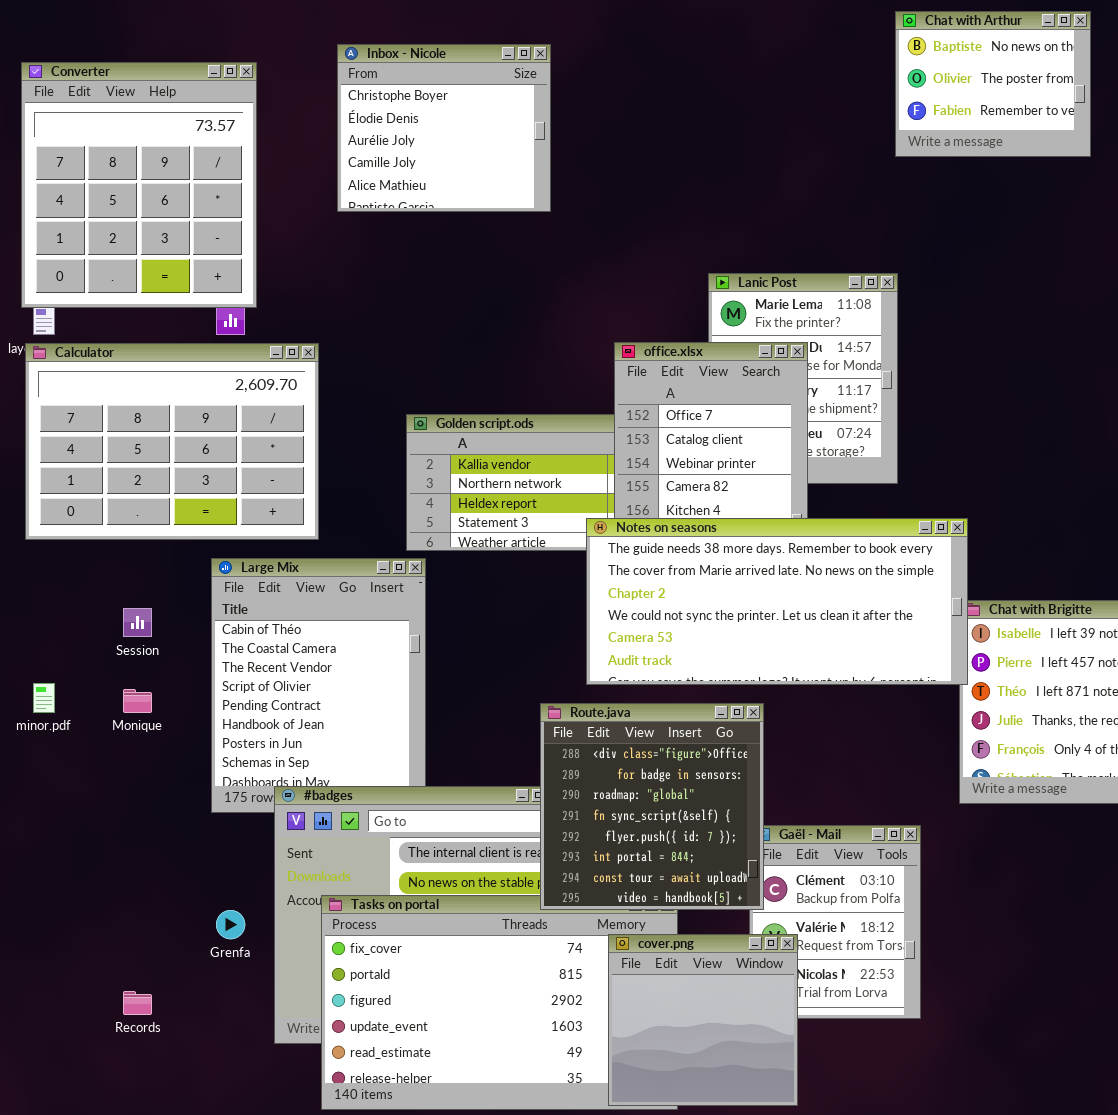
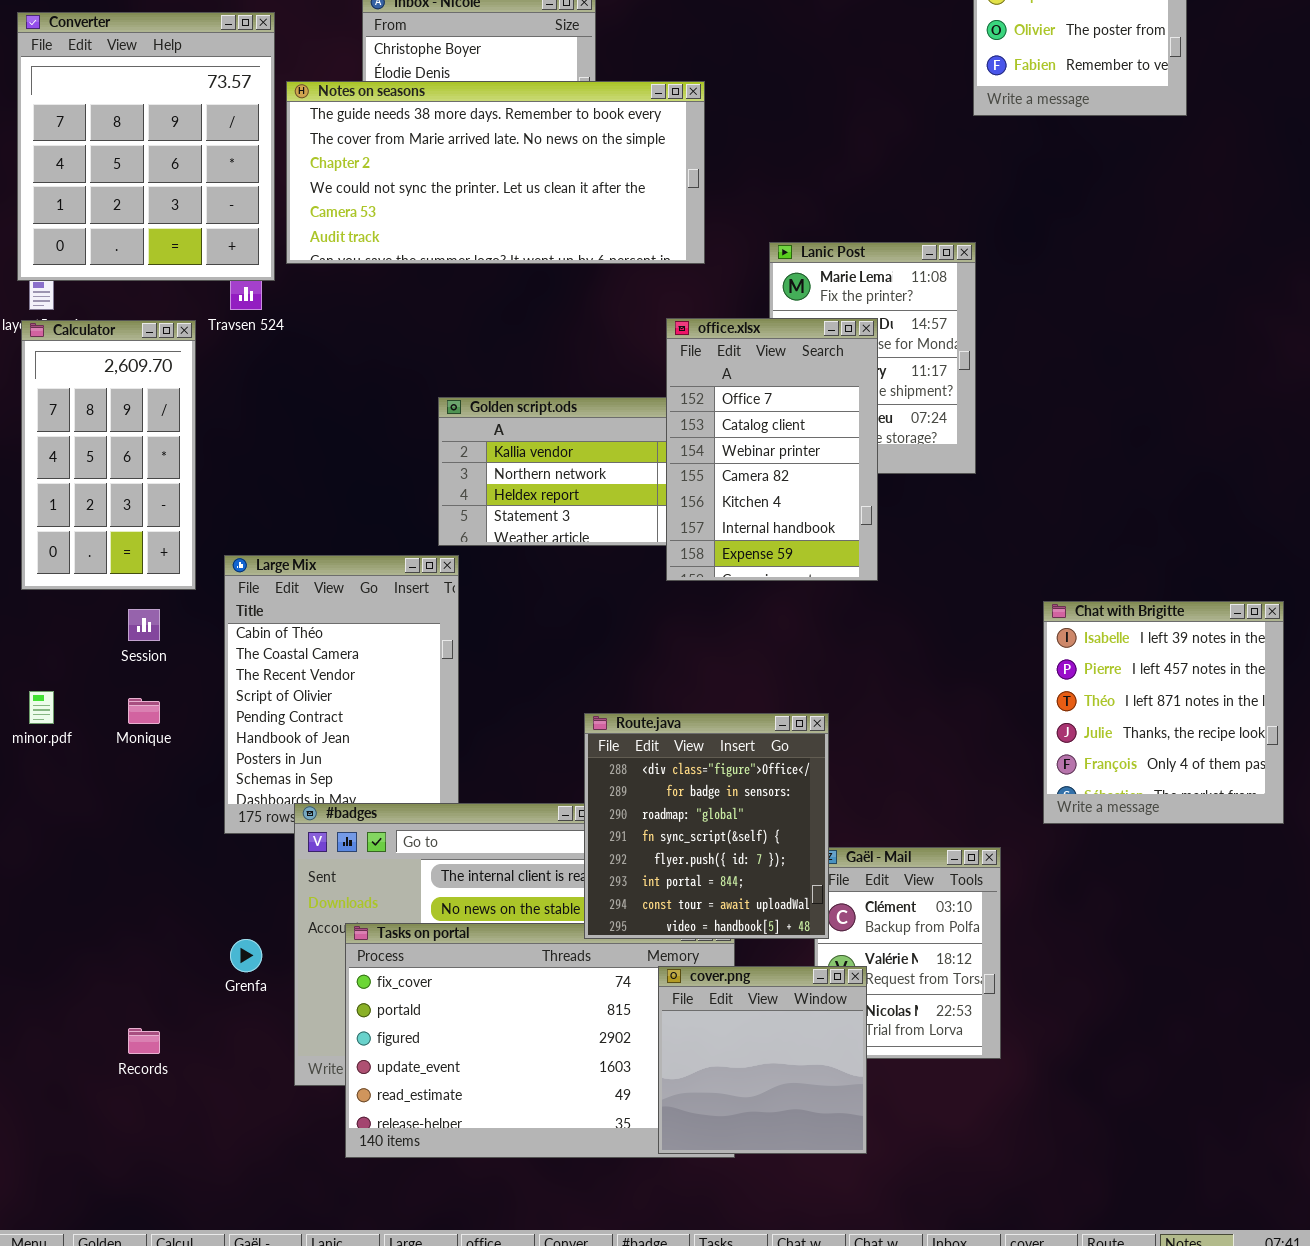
Calculator: [25,343,319,540] -> [21,320,196,590], resized
Notes on seasons: [586,518,968,685] -> [286,81,705,264], moved

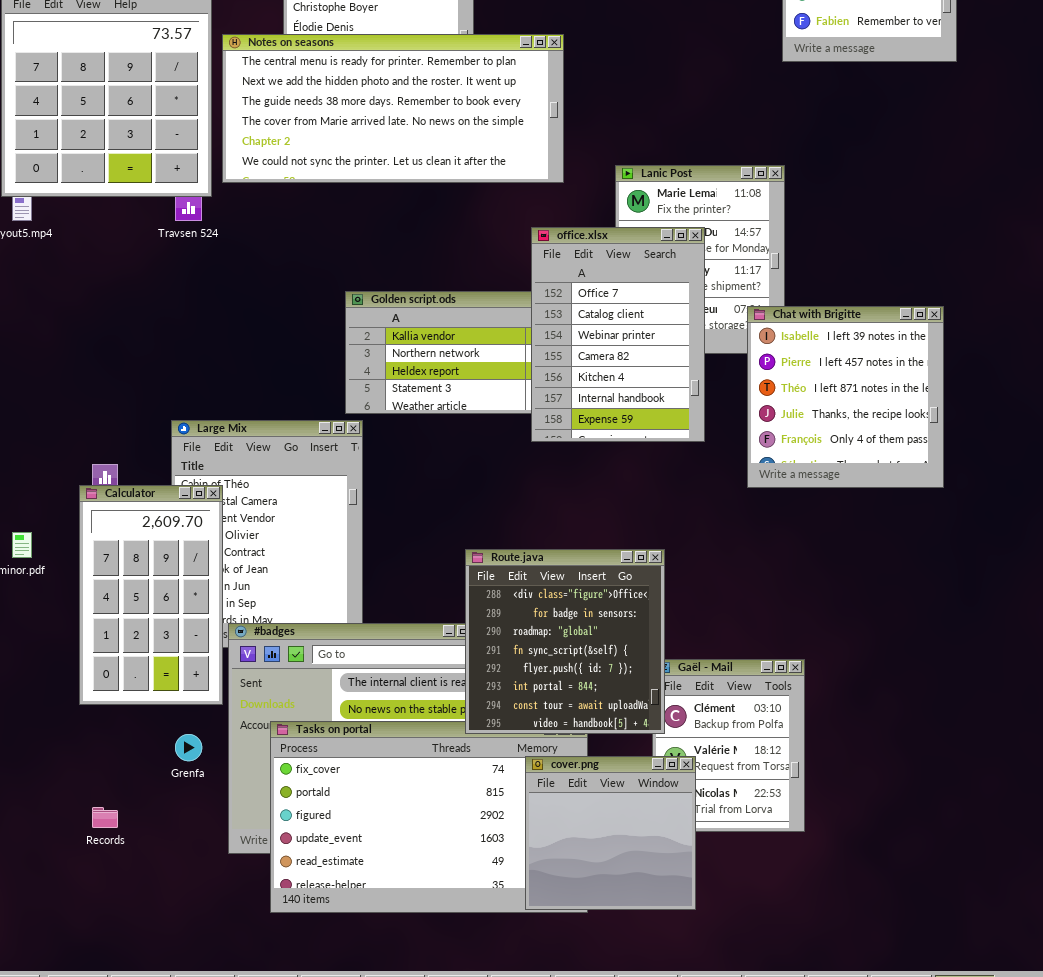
Notes on seasons: [286,81,705,264] -> [222,34,564,183], scrolled up 2 rows
Calculator: [21,320,196,590] -> [79,485,223,705], moved
Chat with Brigitte: [1043,601,1284,824] -> [747,306,944,488], moved

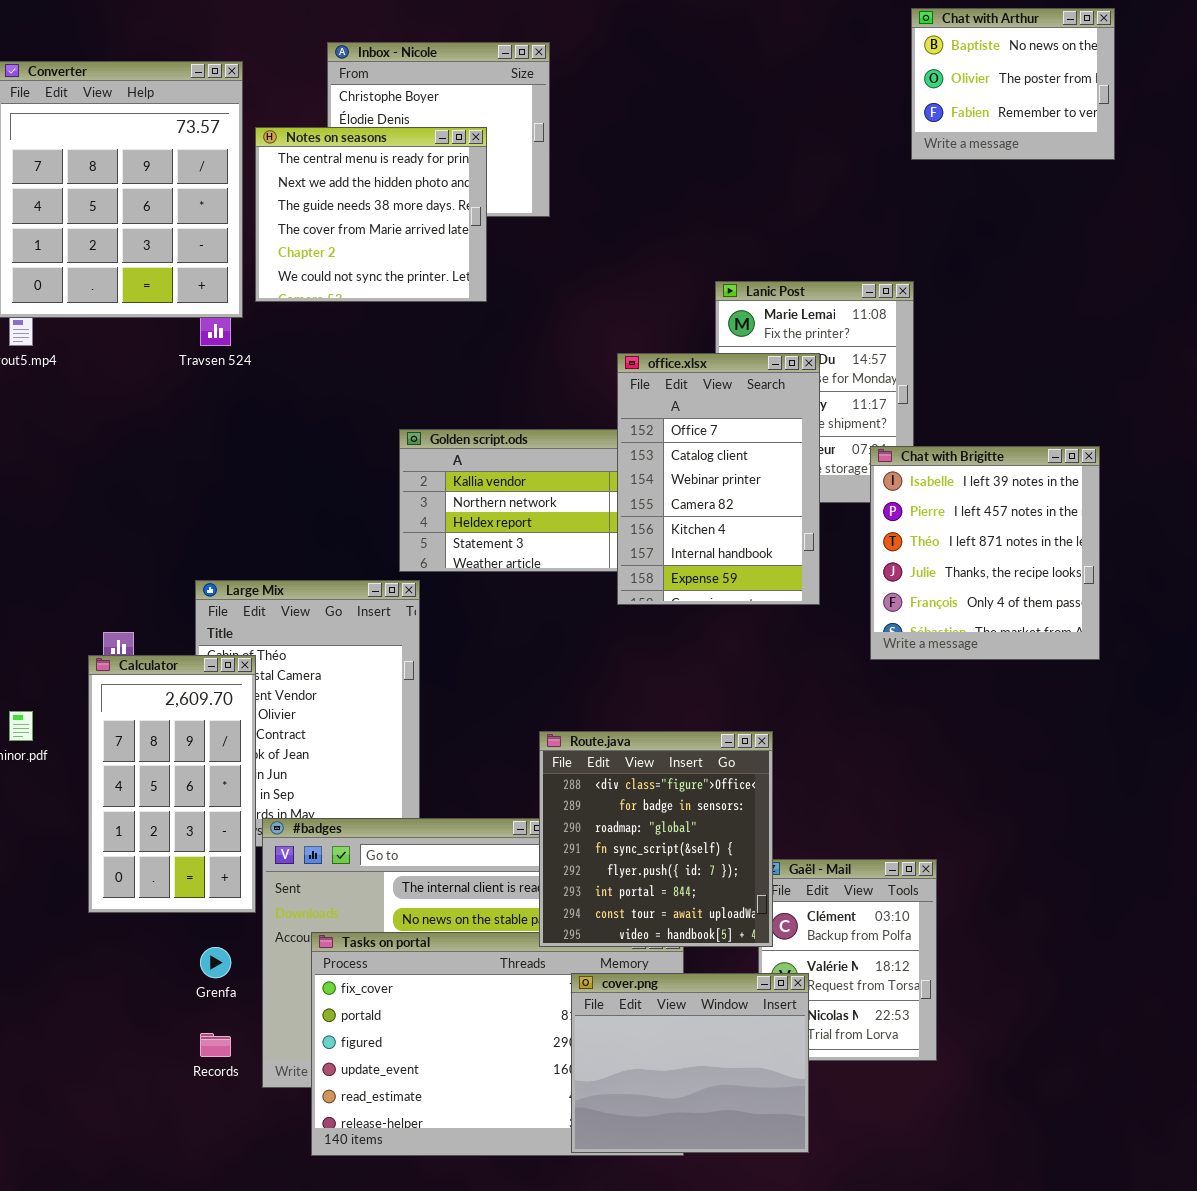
Notes on seasons: [222,34,564,183] -> [255,127,487,302], resized
cover.png: [525,756,696,910] -> [571,973,809,1153], resized
Records: [92,807,118,828] -> [200,1033,231,1057], moved

